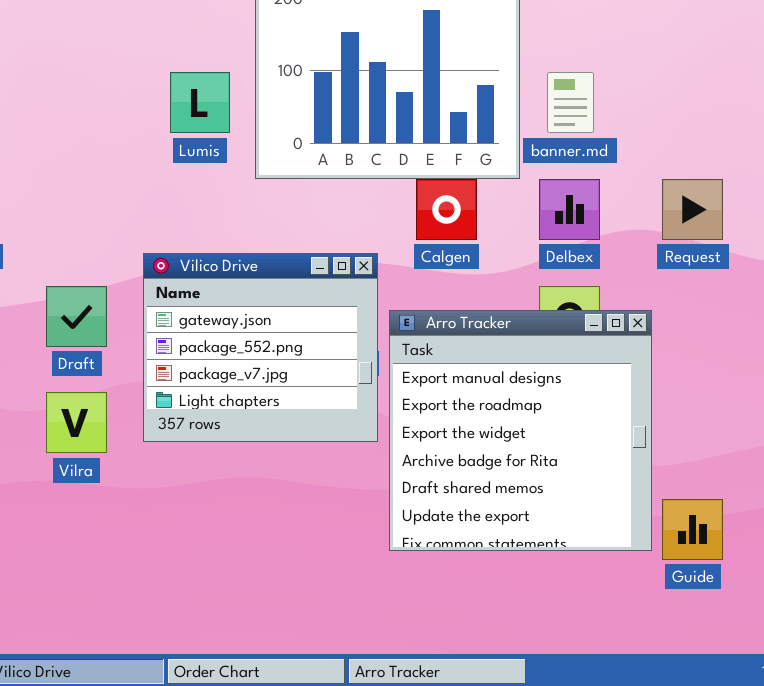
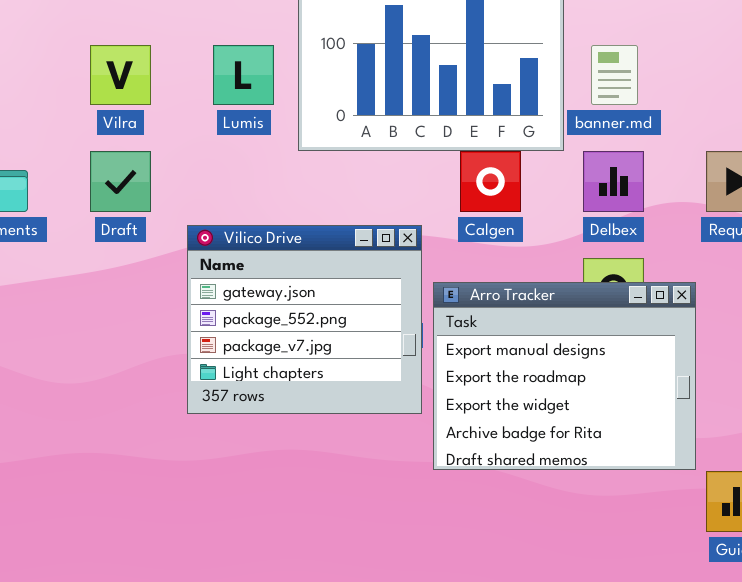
Draft: [46,286,107,347] -> [90,151,151,212], moved
Arro Tracker: [389,310,652,551] -> [433,282,696,470], resized
Vilra: [46,392,107,453] -> [90,45,151,105], moved

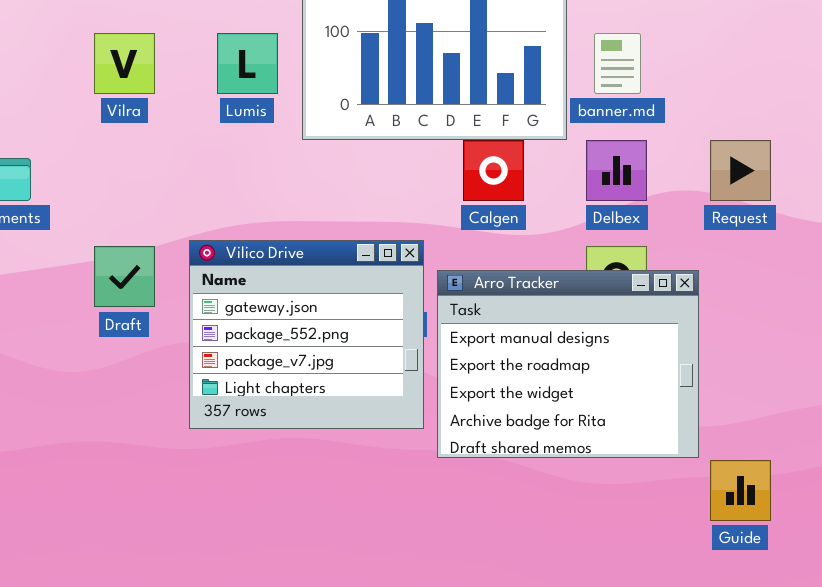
Draft: [90,151,151,212] -> [94,246,155,307], moved
Vilico Drive: [187,225,422,414] -> [189,240,424,429], moved

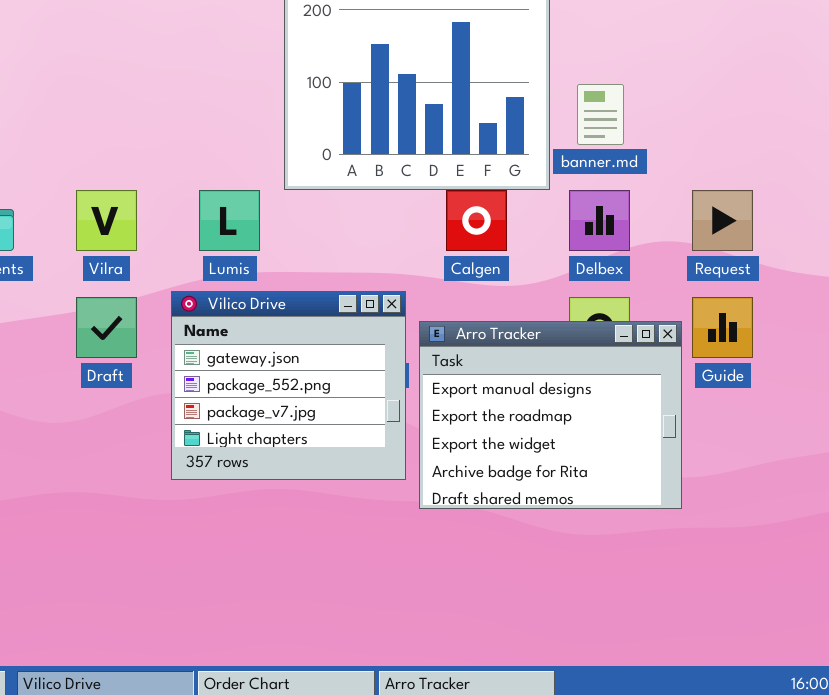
Vilra: [94,33,155,94] -> [76,190,137,251], moved
Lumis: [217,33,278,94] -> [199,190,260,251], moved
Guide: [710,460,771,521] -> [692,297,753,358], moved

